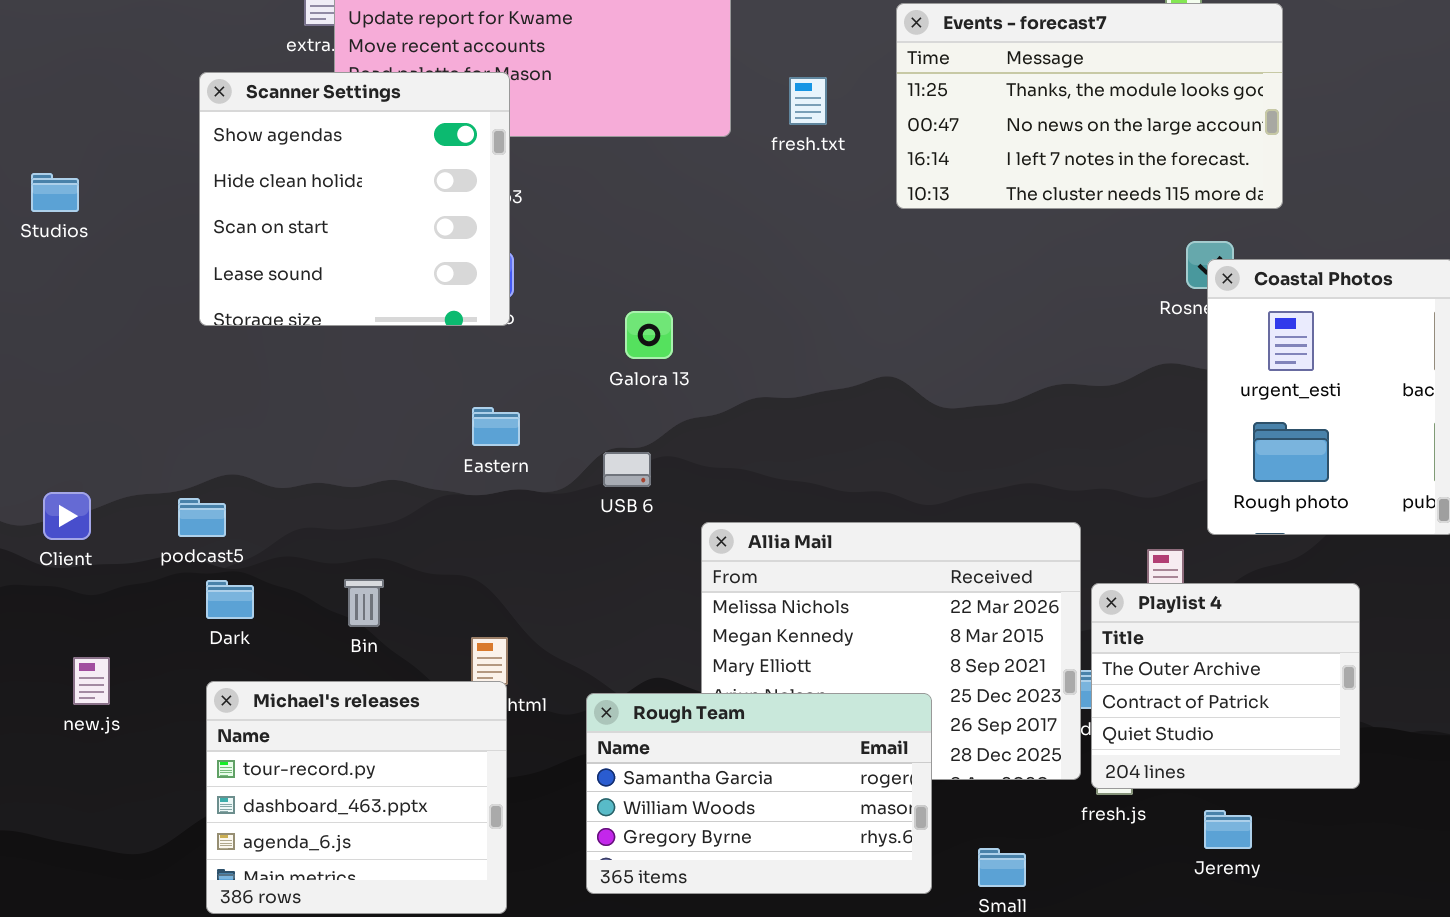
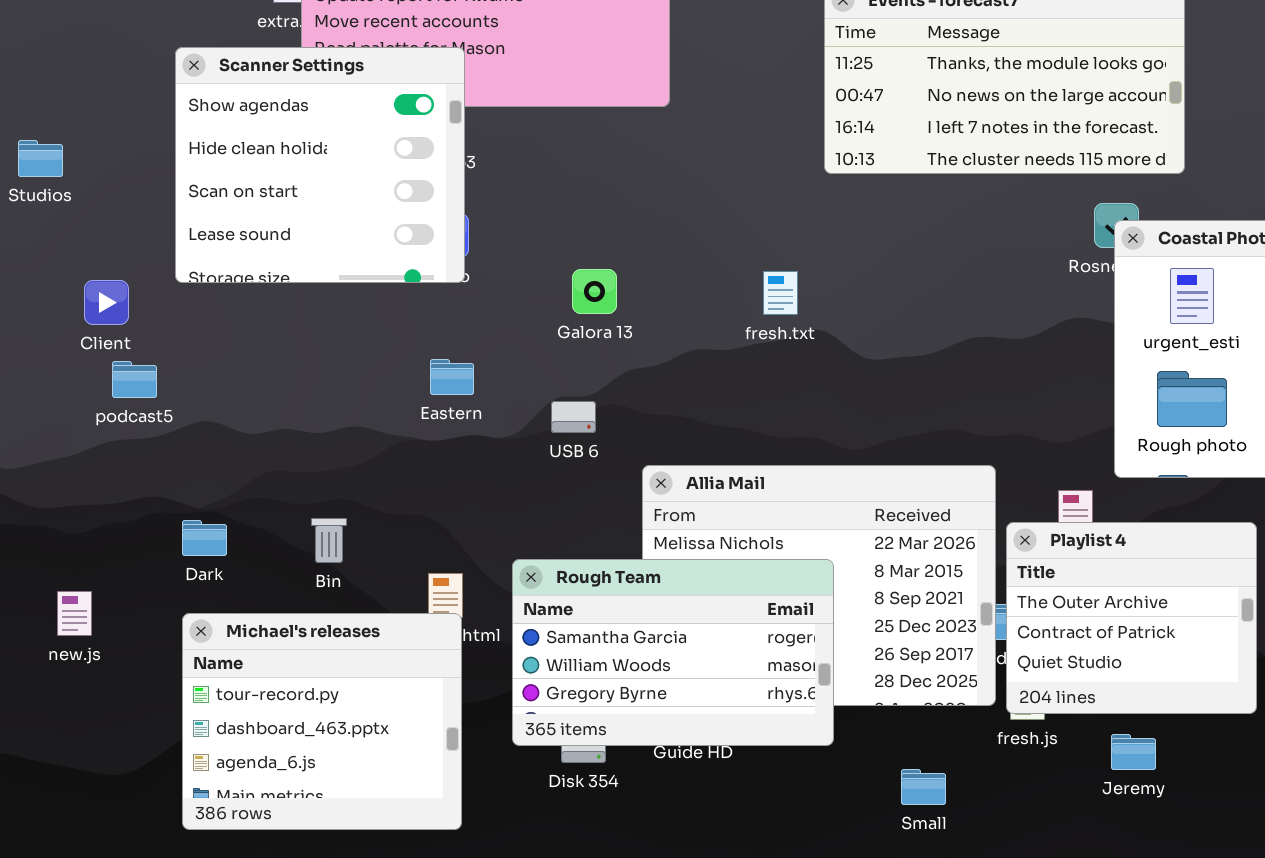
fresh.txt: [789,77,827,125] -> [763,271,798,315], moved
Client: [43,492,91,540] -> [84,280,129,325], moved
podcast5: [178,498,226,537] -> [112,361,157,398], moved
Rough Team: [586,693,932,894] -> [512,559,834,746], moved

